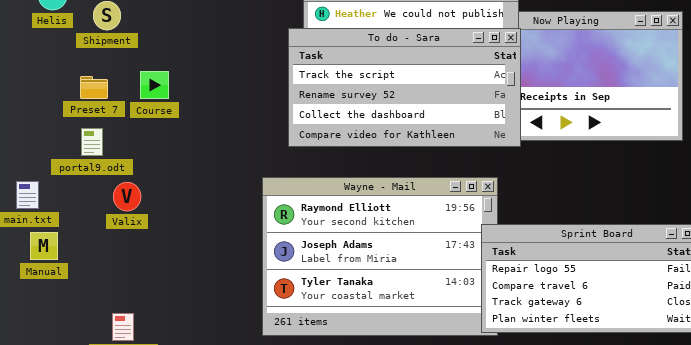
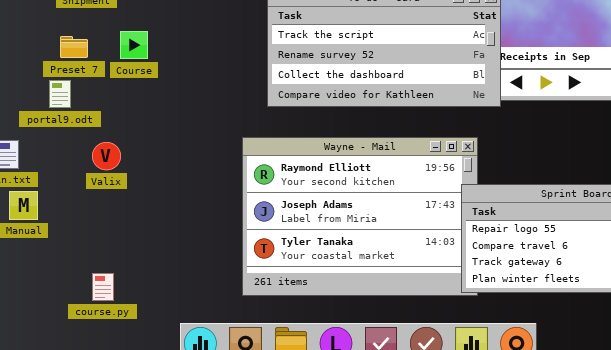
portal9.odt: [81,128,103,156] -> [49,80,71,108], moved

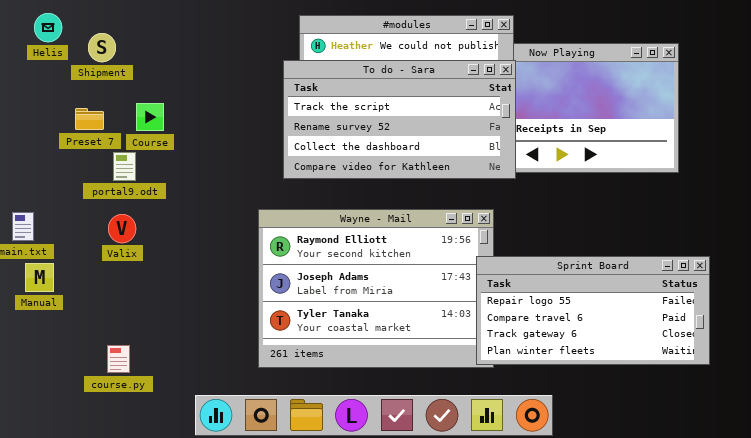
portal9.odt: [49,80,71,108] -> [113,152,136,181], moved

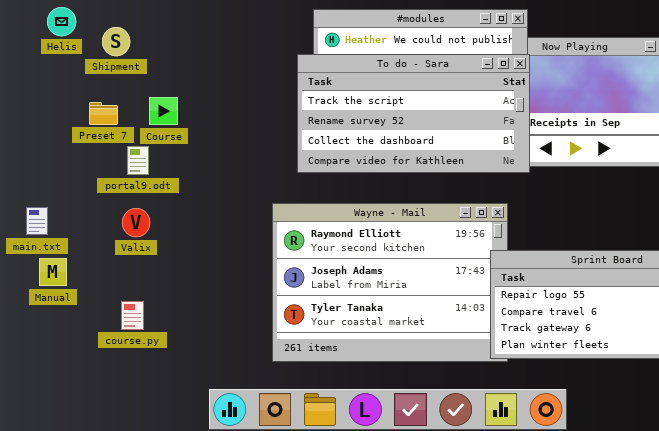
course.py: [107,345,130,373] -> [121,301,144,330], moved

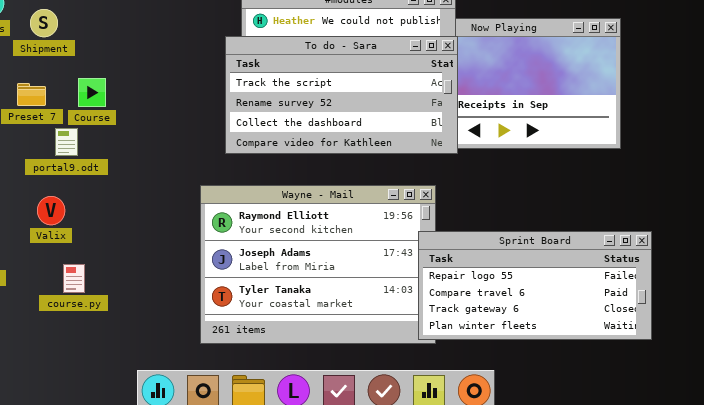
Valix: [122,208,150,237] -> [37,196,65,225], moved
course.py: [121,301,144,330] -> [63,264,85,293], moved

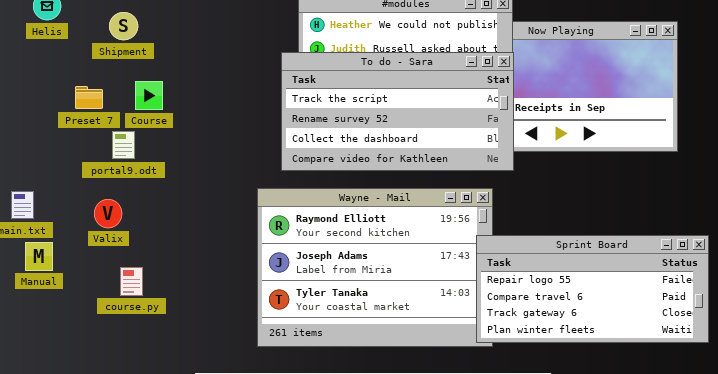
Shipment: [30,9,58,37] -> [109,12,138,40], moved
To do - Sara: [225,36,458,154] -> [281,52,514,171], moved

